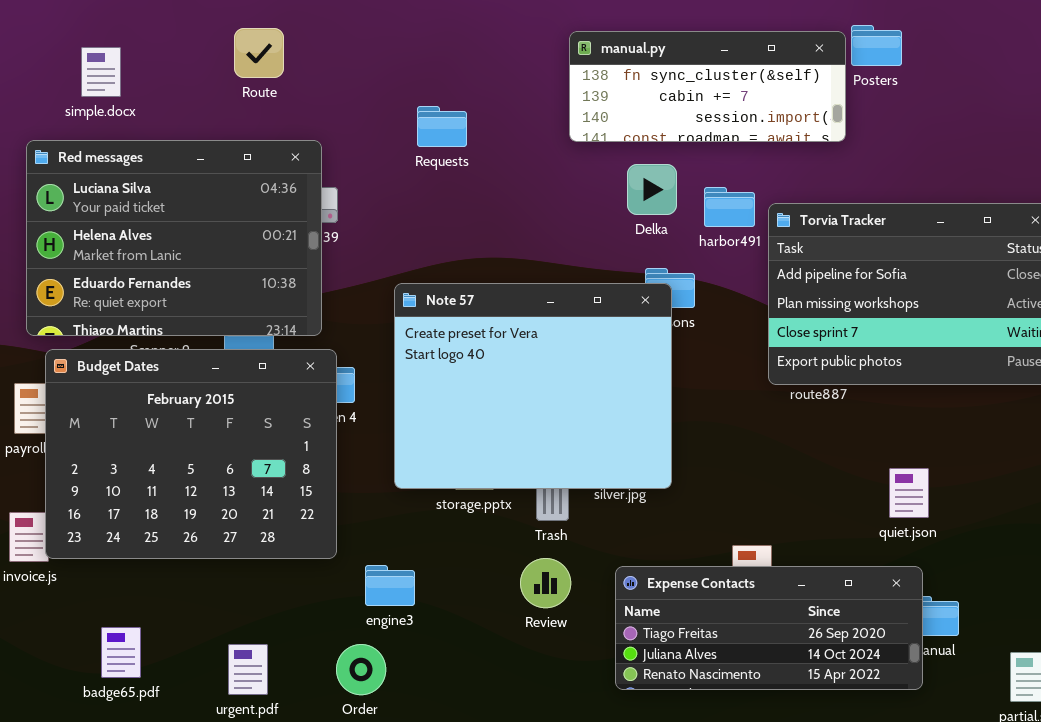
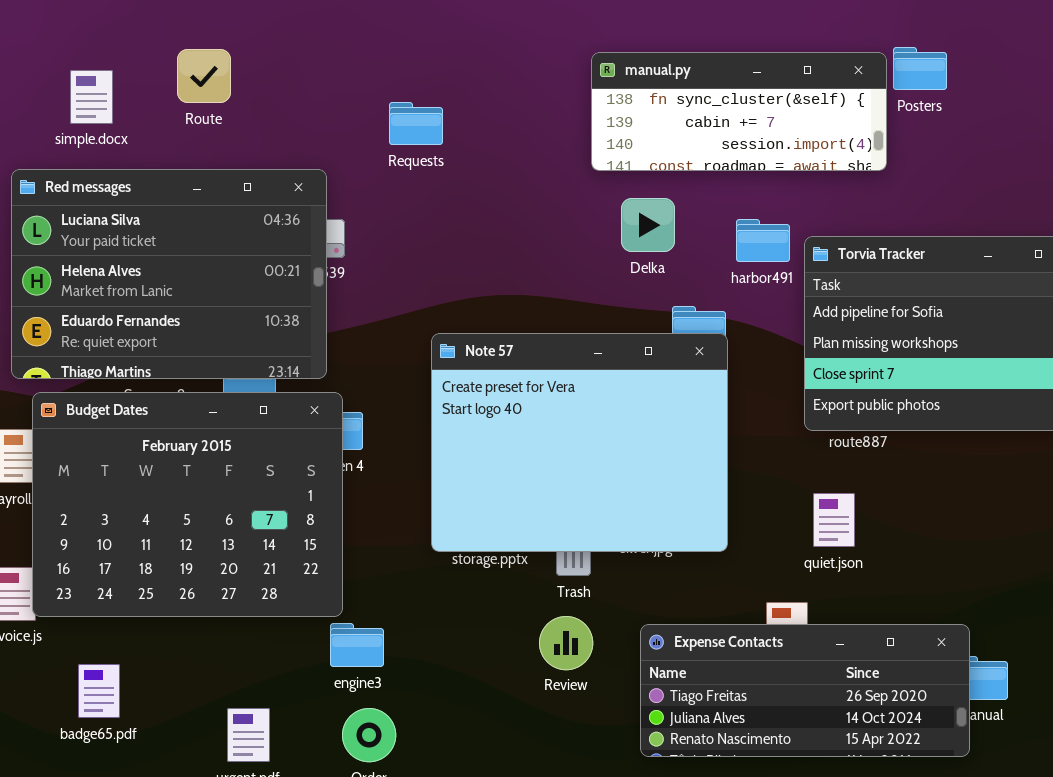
Route: [234,28,284,78] -> [177,49,231,103], moved
Requests: [417,106,467,147] -> [389,102,443,145], moved
Delka: [627,164,677,215] -> [621,198,675,252], moved
Note 57: [394,283,672,489] -> [431,333,728,552], moved
quiet.json: [889,468,929,518] -> [813,493,855,547], moved
engine3: [365,565,415,606] -> [330,623,384,667], moved
badge65.pdf: [101,627,141,678] -> [78,664,120,718], moved

